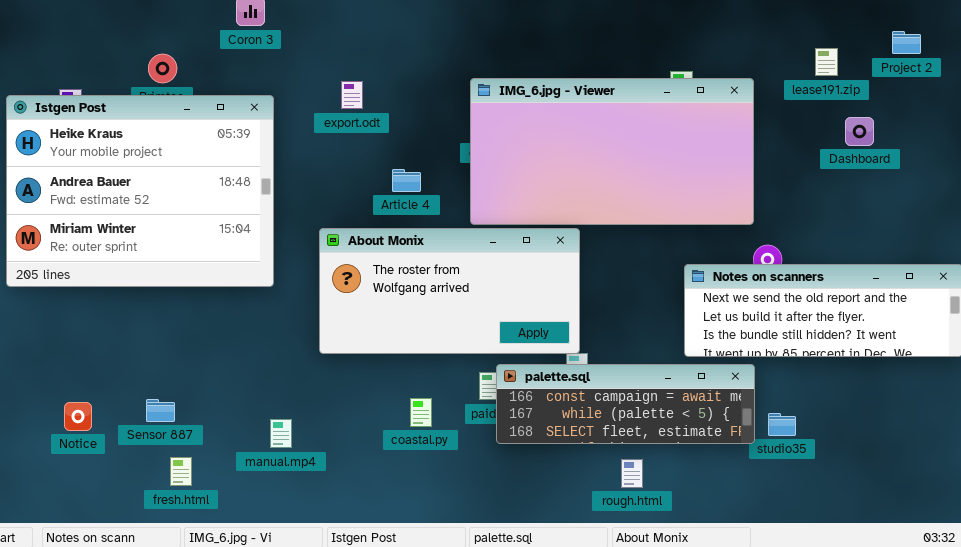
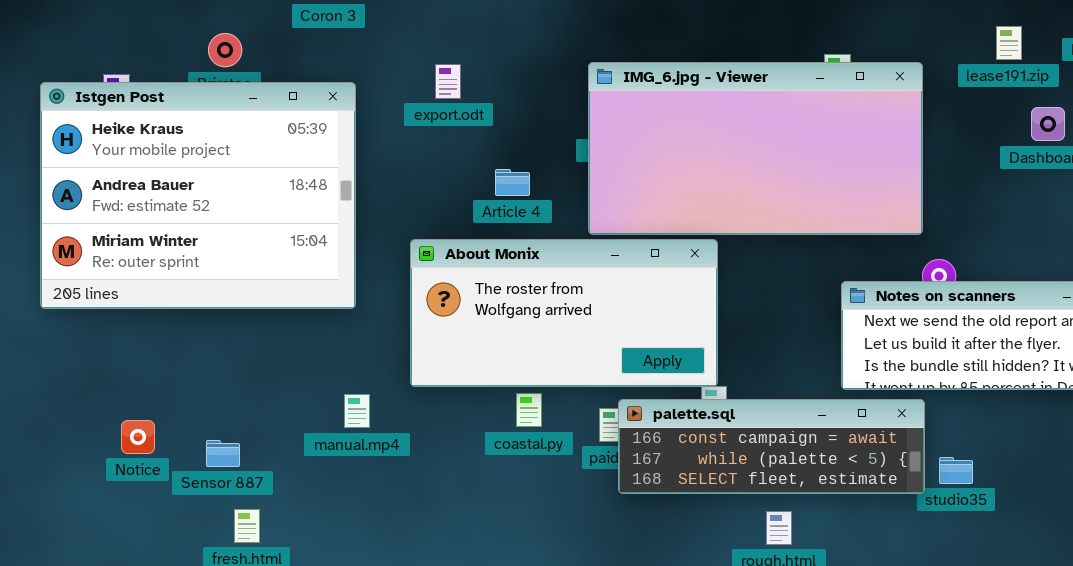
coastal.py: [410,398,432,427] -> [516,393,542,427], moved
Notice: [64,402,92,431] -> [121,420,155,454], moved
manual.mp4: [270,419,292,448] -> [344,394,370,428], moved

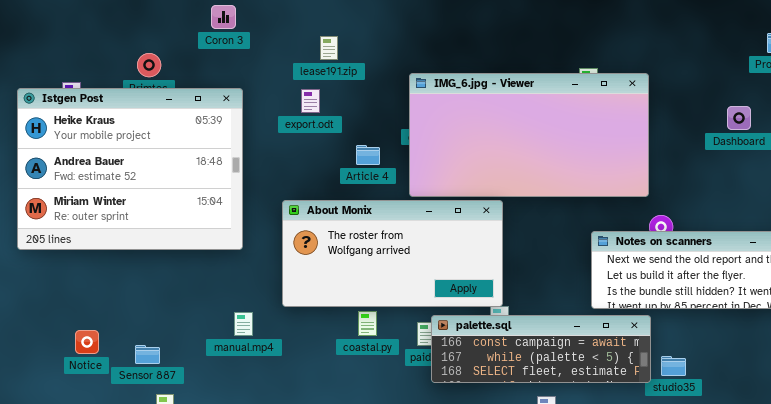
lease191.zip: [996,26,1022,60] -> [320,36,338,60], moved
export.odt: [435,64,461,99] -> [301,89,320,113], moved
Article 4: [495,169,530,196] -> [356,145,380,165], moved

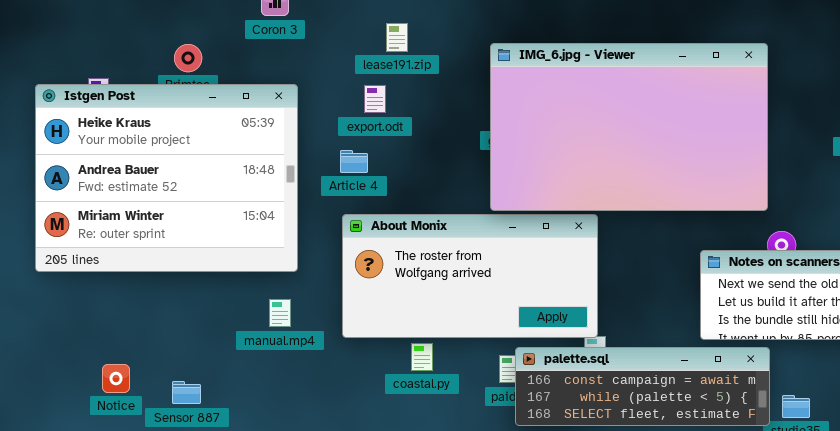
IMG_6.jpg - Viewer: [409,73,649,197] -> [490,43,768,211], resized
Article 4: [356,145,380,165] -> [340,150,368,173], moved
coastal.py: [358,311,377,336] -> [411,343,433,371], moved
manual.mp4: [234,312,253,336] -> [269,299,291,327], moved

